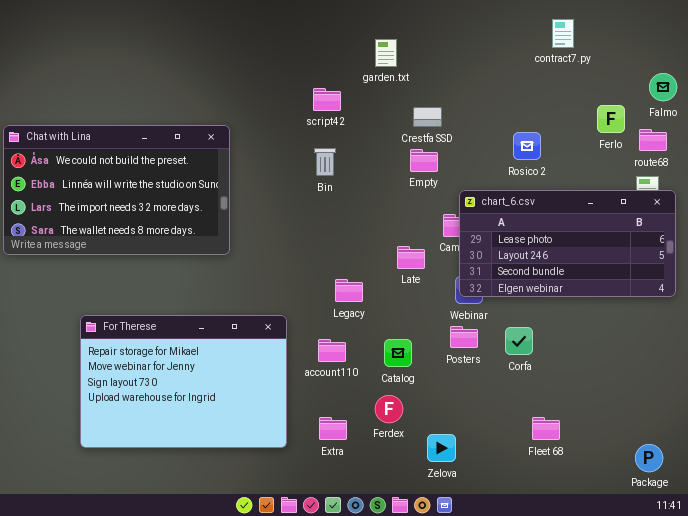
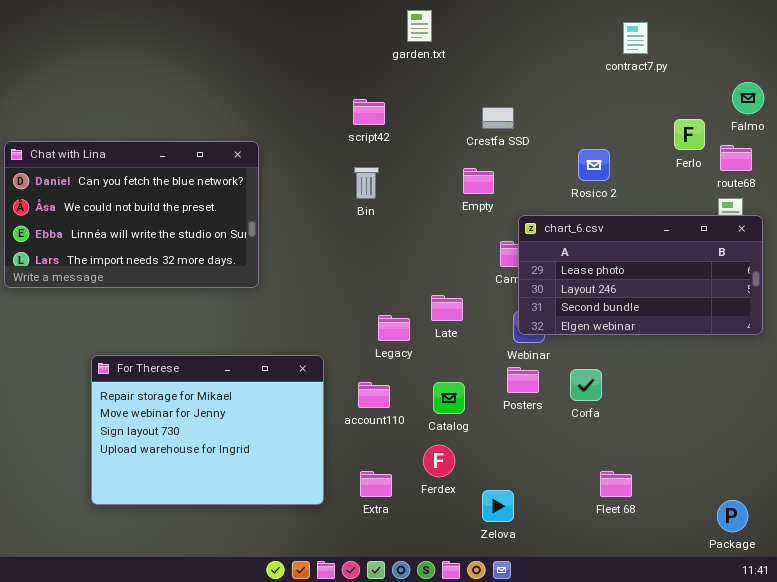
garden.txt: [375,39,397,67] -> [407,10,432,42], moved
Crestfa SSD: [413,107,442,127] -> [482,107,514,129], moved
Chat with Lina: [3,125,230,255] -> [4,141,259,288], scrolled up 1 row
Late: [397,246,425,269] -> [431,295,463,321], moved

